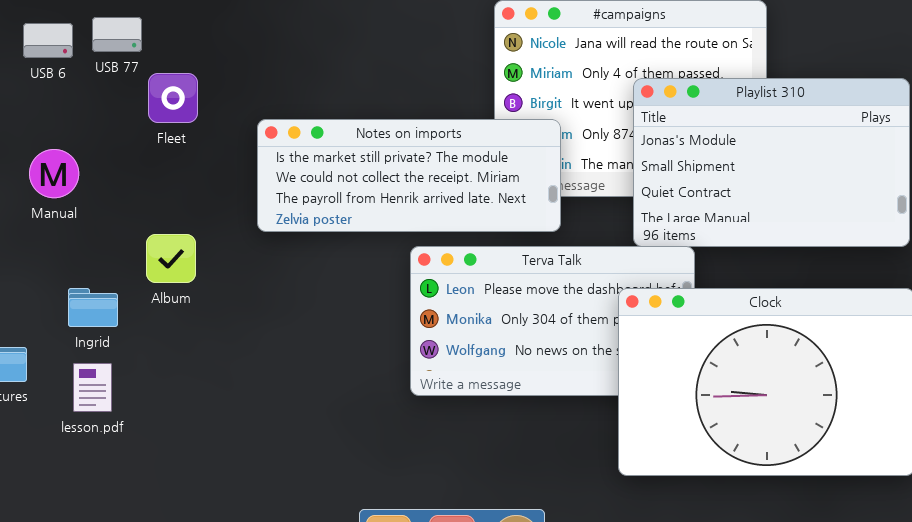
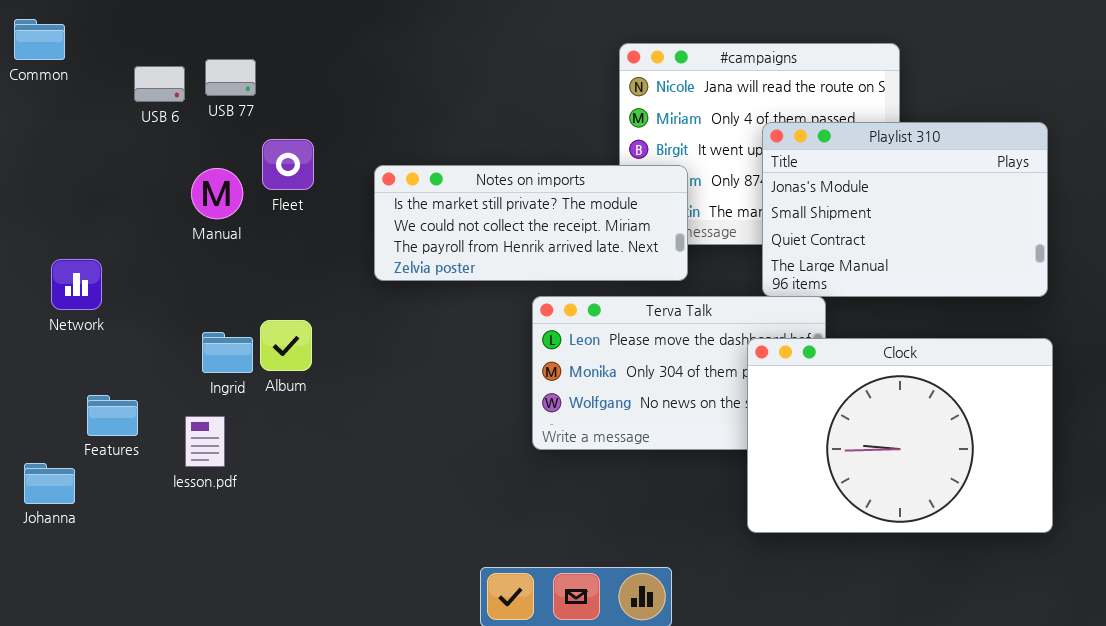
Fleet: [148,73,198,123] -> [262,139,314,190], moved
Manual: [29,149,79,198] -> [191,168,243,219], moved
Album: [146,234,196,283] -> [260,320,312,371], moved
Ingrid: [68,288,118,327] -> [202,332,253,373], moved

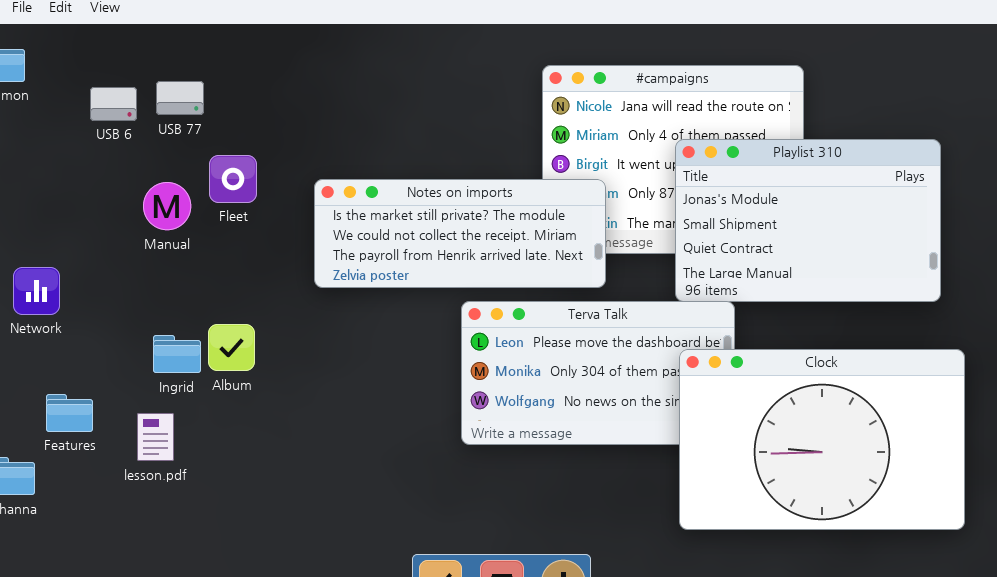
Clock: [747,338,1053,533] -> [679,349,965,530], moved

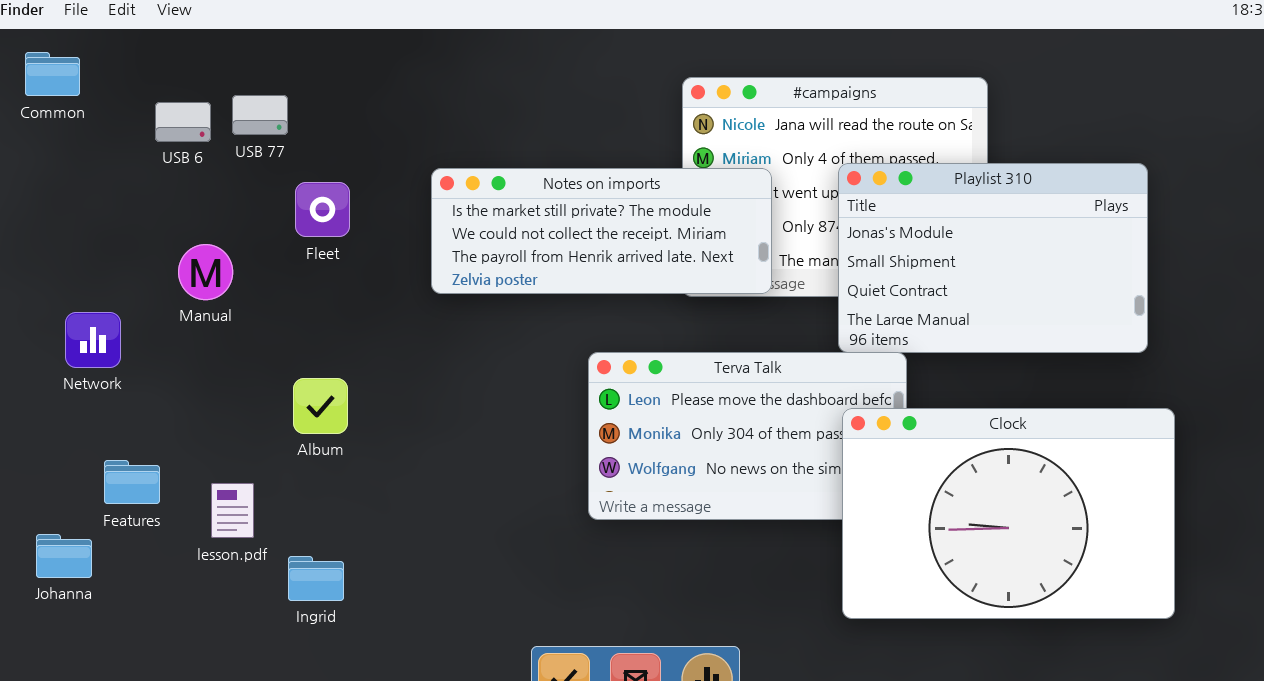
Notes on imports: [314,179,606,288] -> [431,168,772,294], moved
Manual: [143,182,191,230] -> [178,244,233,300], moved
Ingrid: [153,335,201,373] -> [288,556,344,601], moved

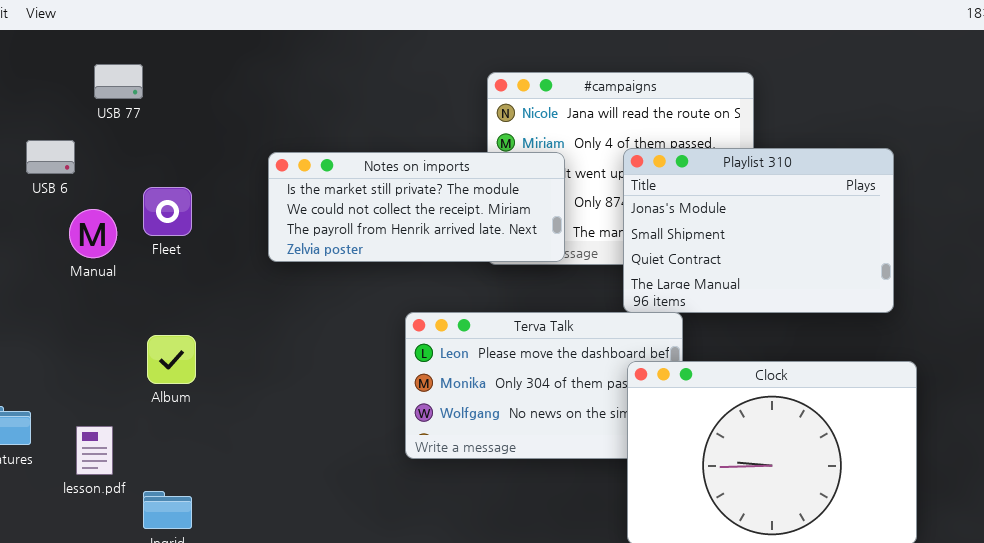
USB 77: [232,95,288,135] -> [94,64,143,99], moved
USB 6: [155,102,211,142] -> [26,140,75,174], moved
Fleet: [295,182,350,237] -> [143,187,192,236], moved
Manual: [178,244,233,300] -> [69,209,117,258], moved

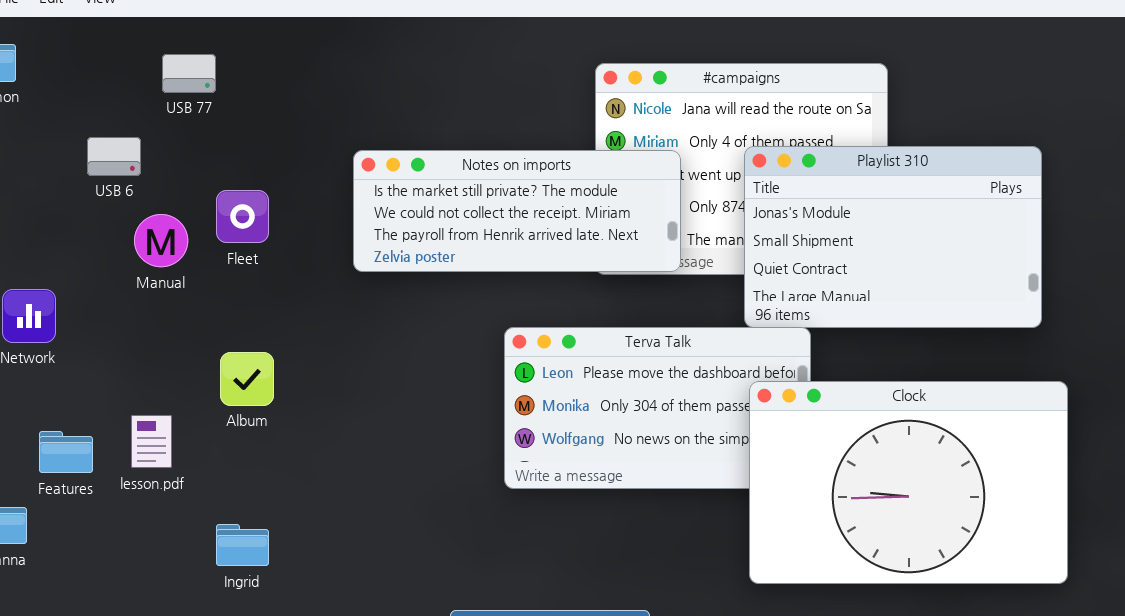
lesson.pdf: [76,426,113,475] -> [131,415,172,468], moved

